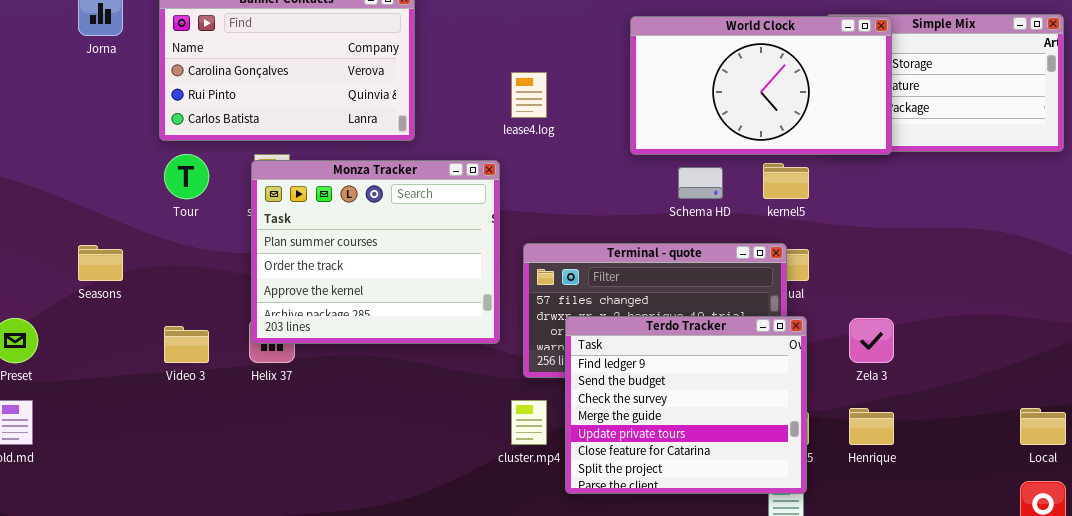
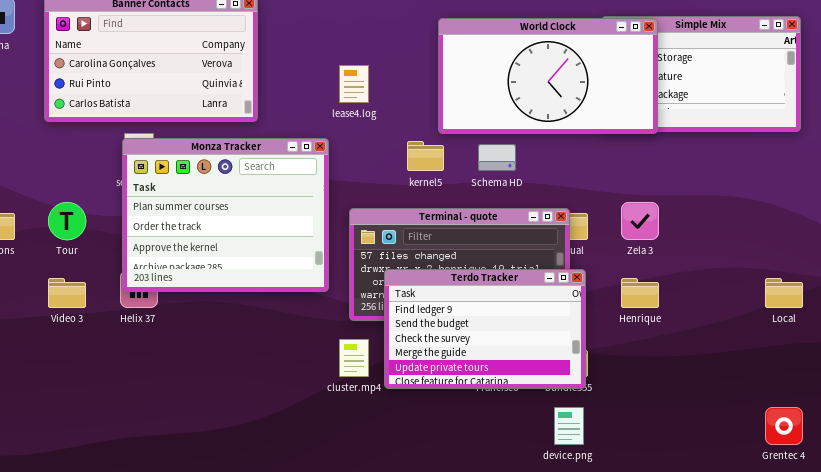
Tour: [164,154,209,199] -> [48,202,86,240], moved
kernel5: [763,163,809,199] -> [407,141,444,171], moved
Terdo Tracker: [565,316,807,494] -> [384,269,586,389], resized
Zela 3: [849,318,894,363] -> [621,202,659,240], moved
Henrique: [849,408,894,445] -> [621,278,659,308], moved
Local: [1020,408,1066,445] -> [765,278,803,308], moved

